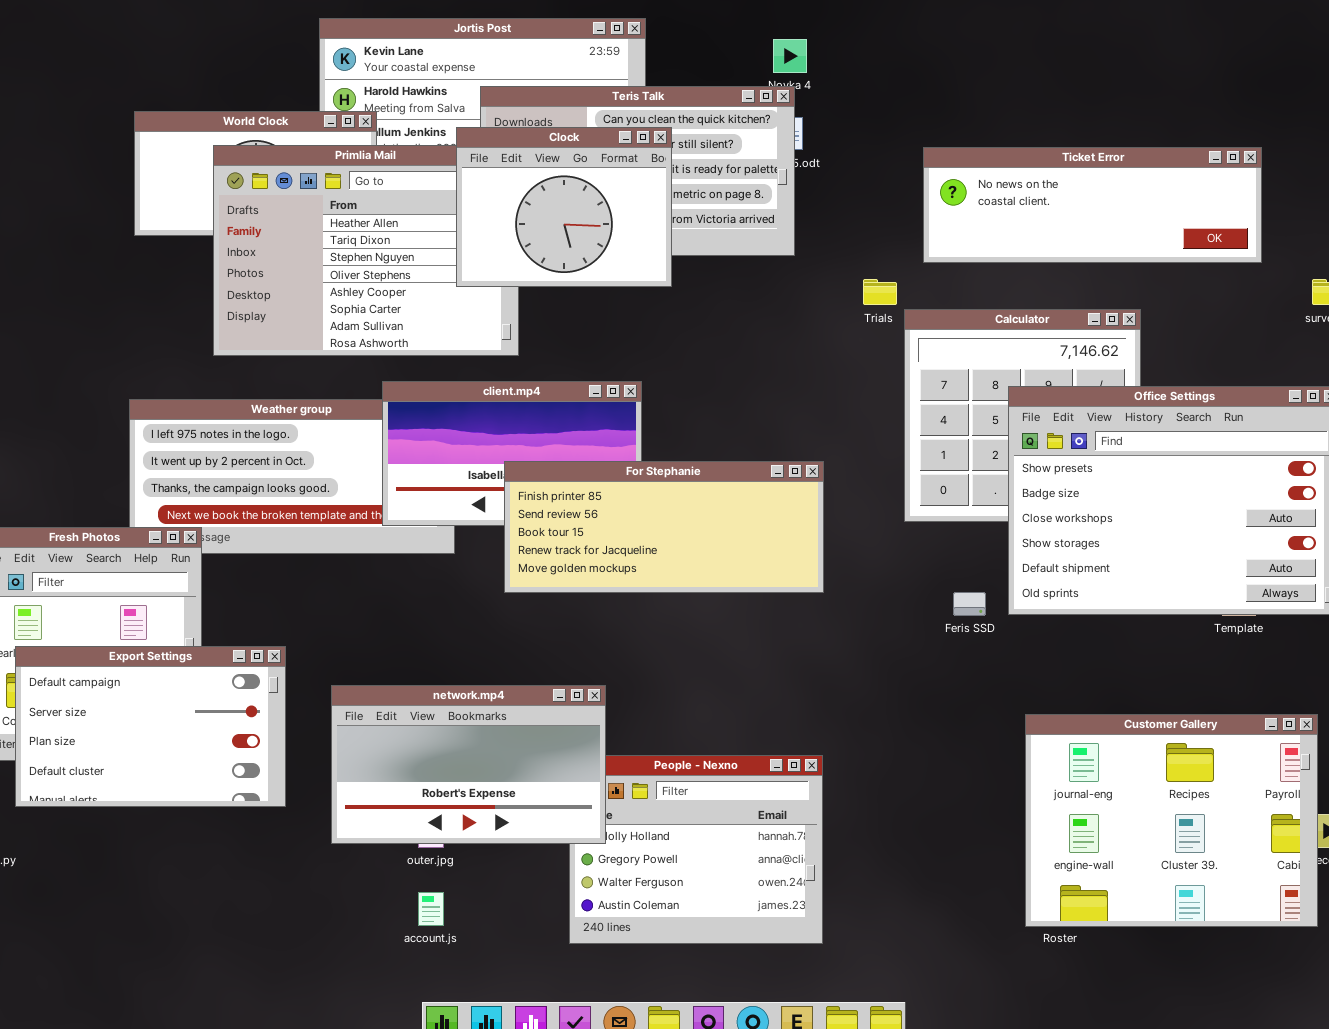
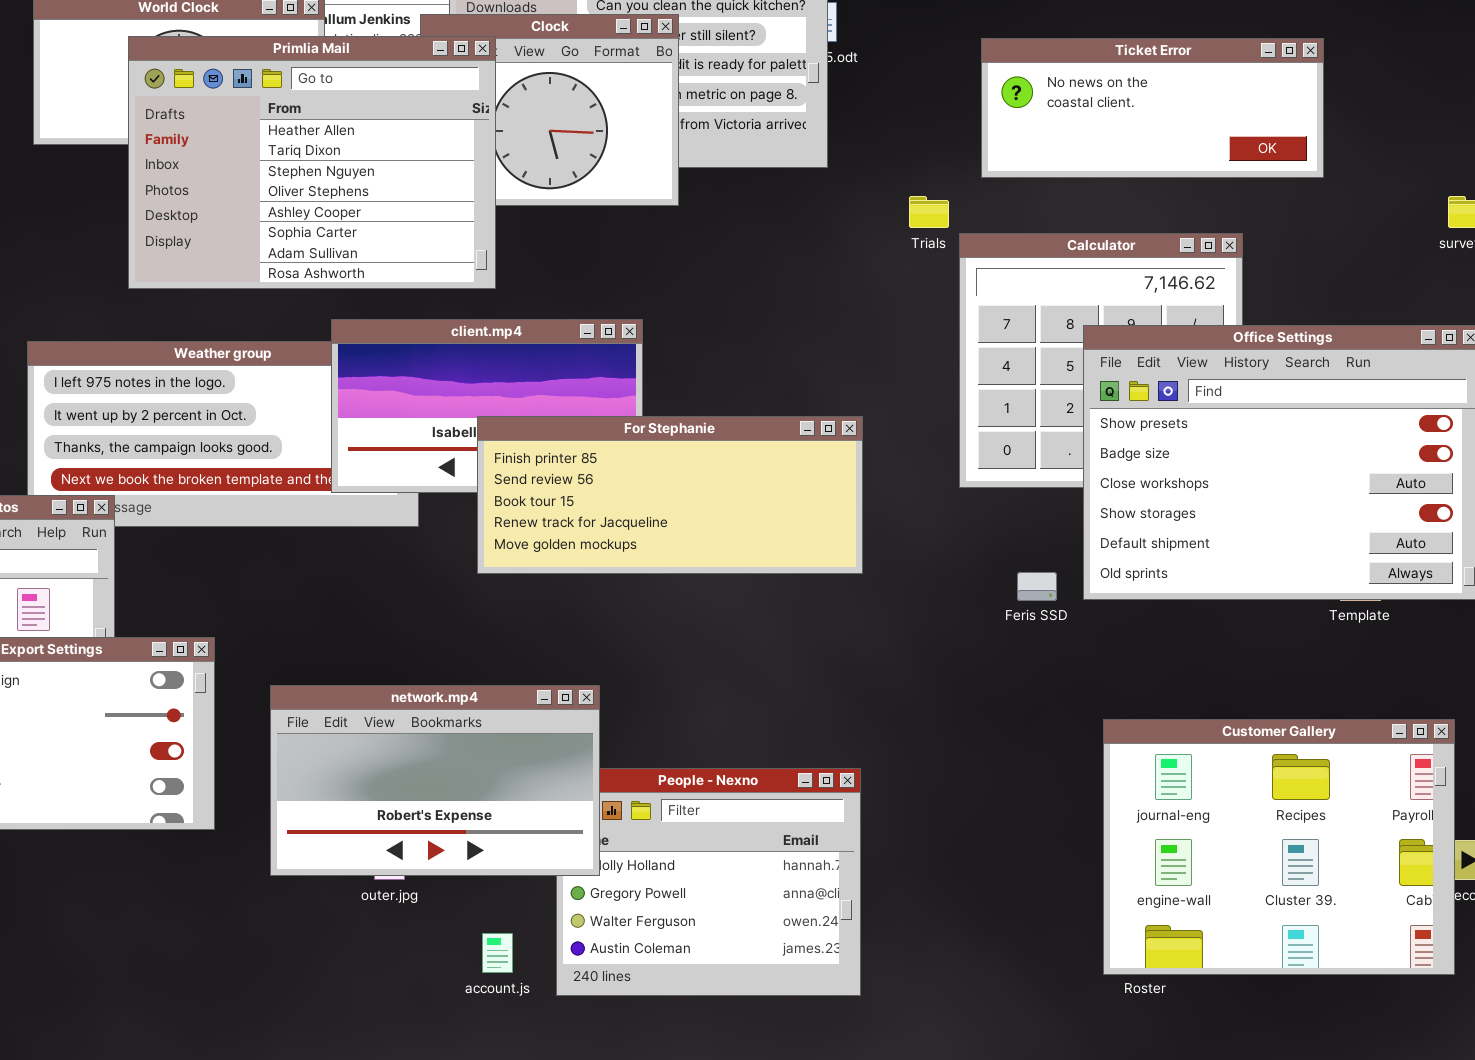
Primlia Mail: [213,145,519,356] -> [128,36,496,289], raised
Ticket Error: [923,147,1262,263] -> [981,38,1324,178], resized
account.js: [418,892,444,926] -> [482,933,513,973], moved

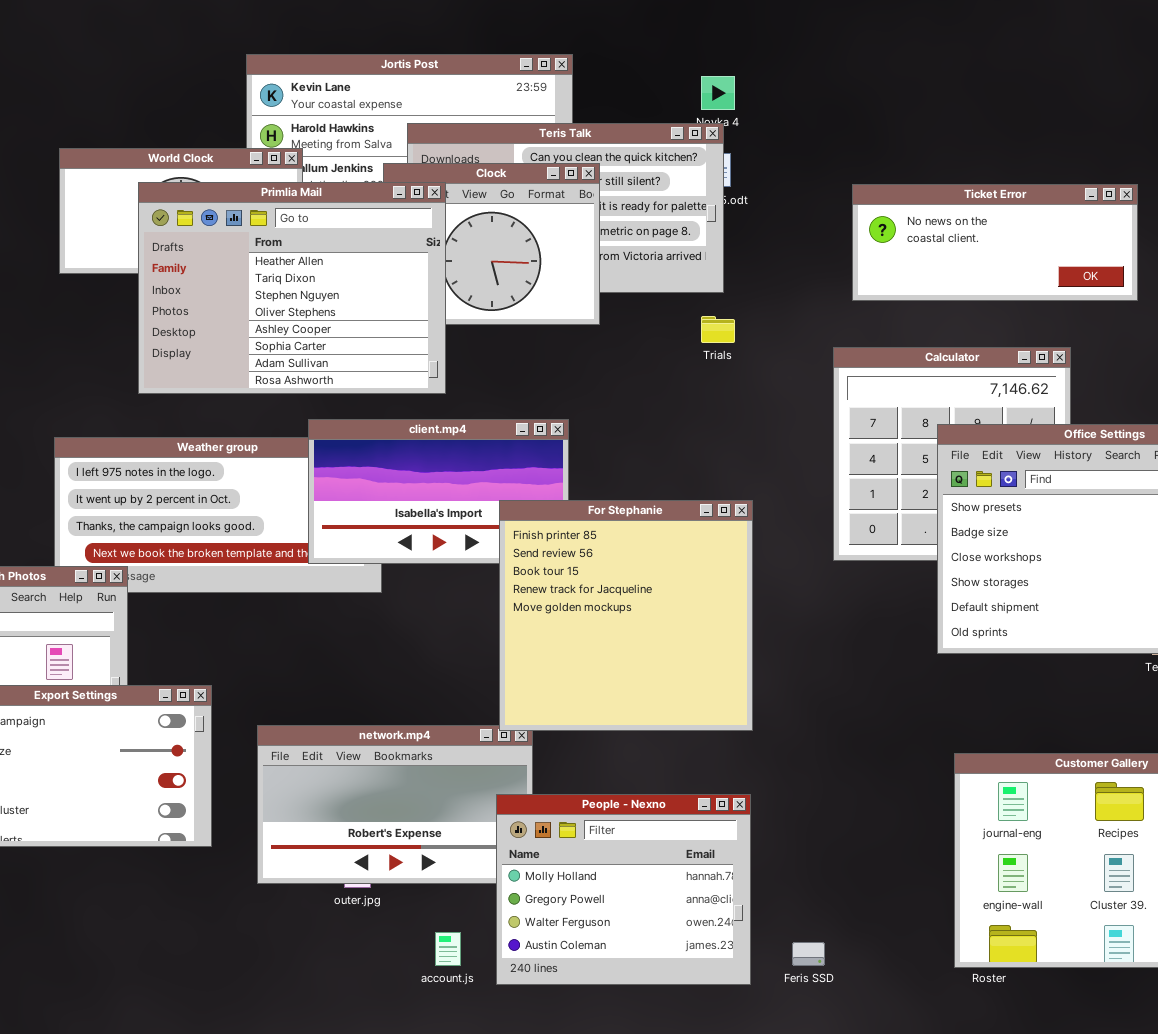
Trials: [909,196,949,228] -> [701,316,735,343], moved
For Stephanie: [477,416,863,574] -> [499,500,753,731], resized
Feris SSD: [1017,572,1057,601] -> [792,942,825,966], moved
People - Nexno: [556,768,861,996] -> [496,794,751,985], raised

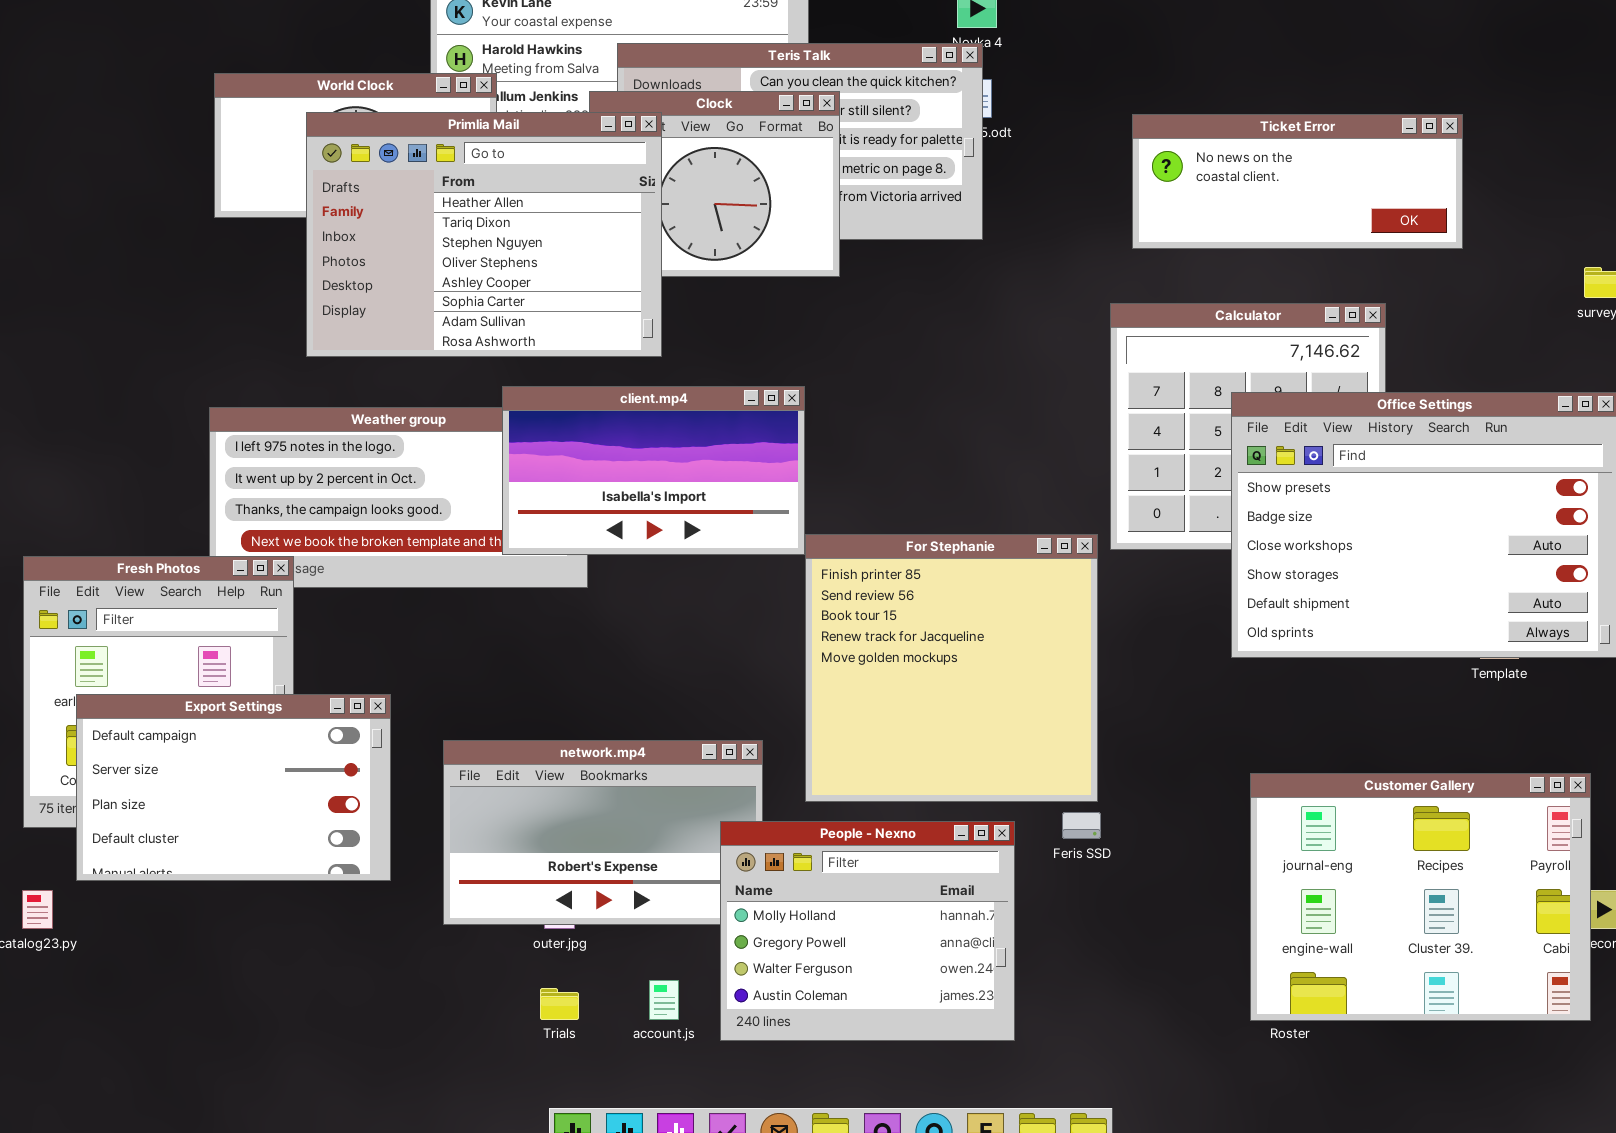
Trials: [701,316,735,343] -> [540,988,579,1020], moved
For Stephanie: [499,500,753,731] -> [805,534,1098,802], moved
Feris SSD: [792,942,825,966] -> [1062,812,1101,839], moved

